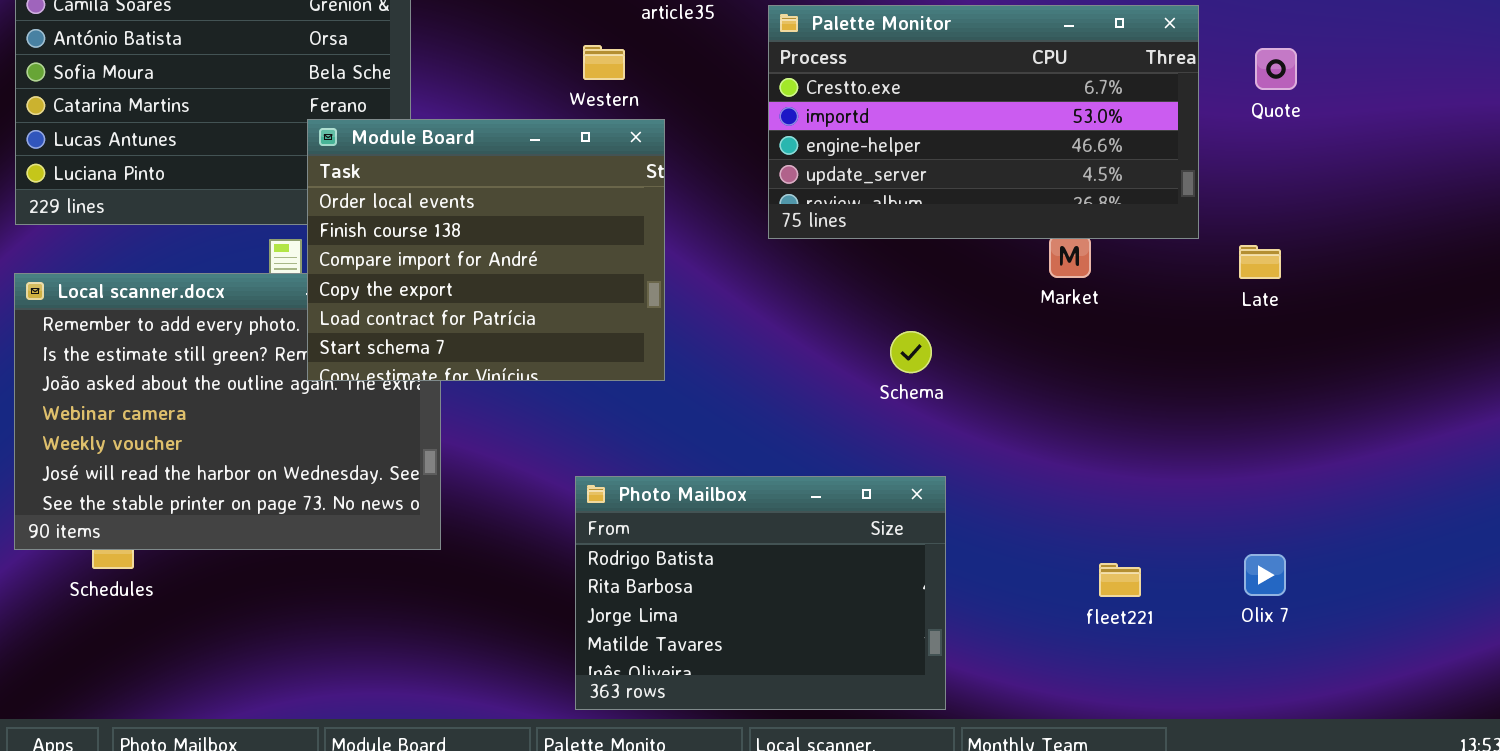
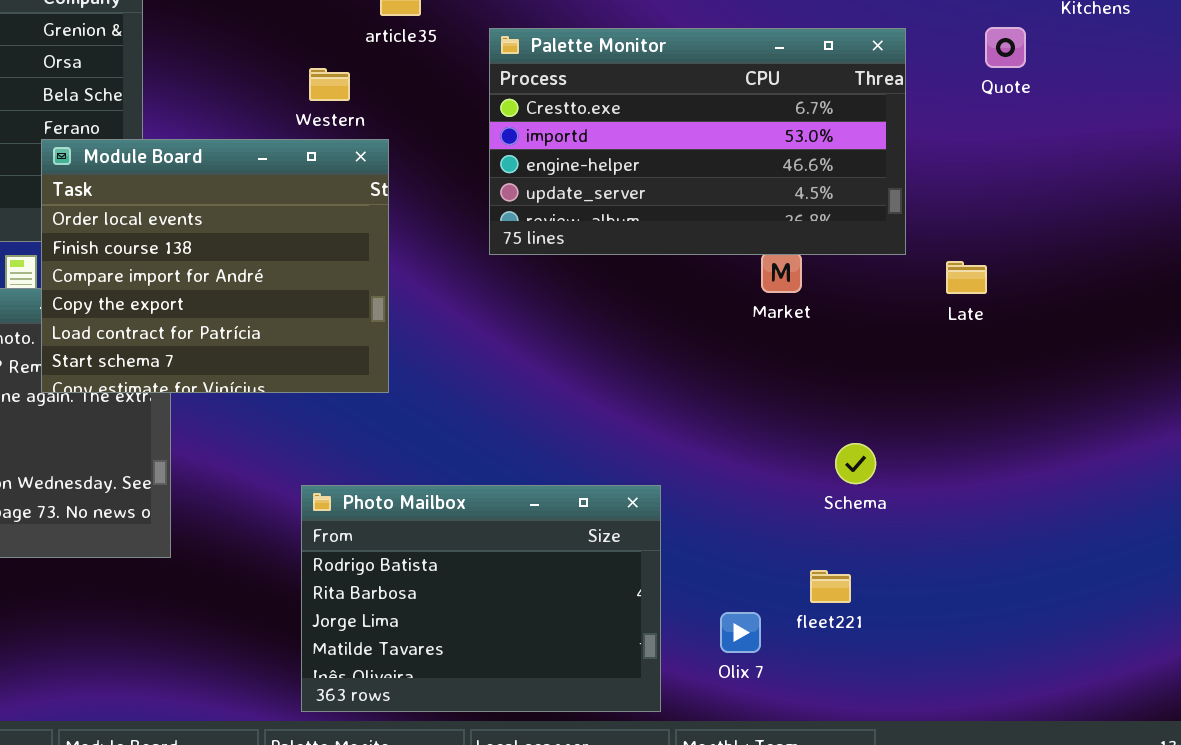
Quote: [1255,48,1297,90] -> [985,27,1026,68], moved
Schema: [890,331,932,373] -> [835,443,876,484], moved
Olix 7: [1244,554,1286,596] -> [720,612,761,653], moved

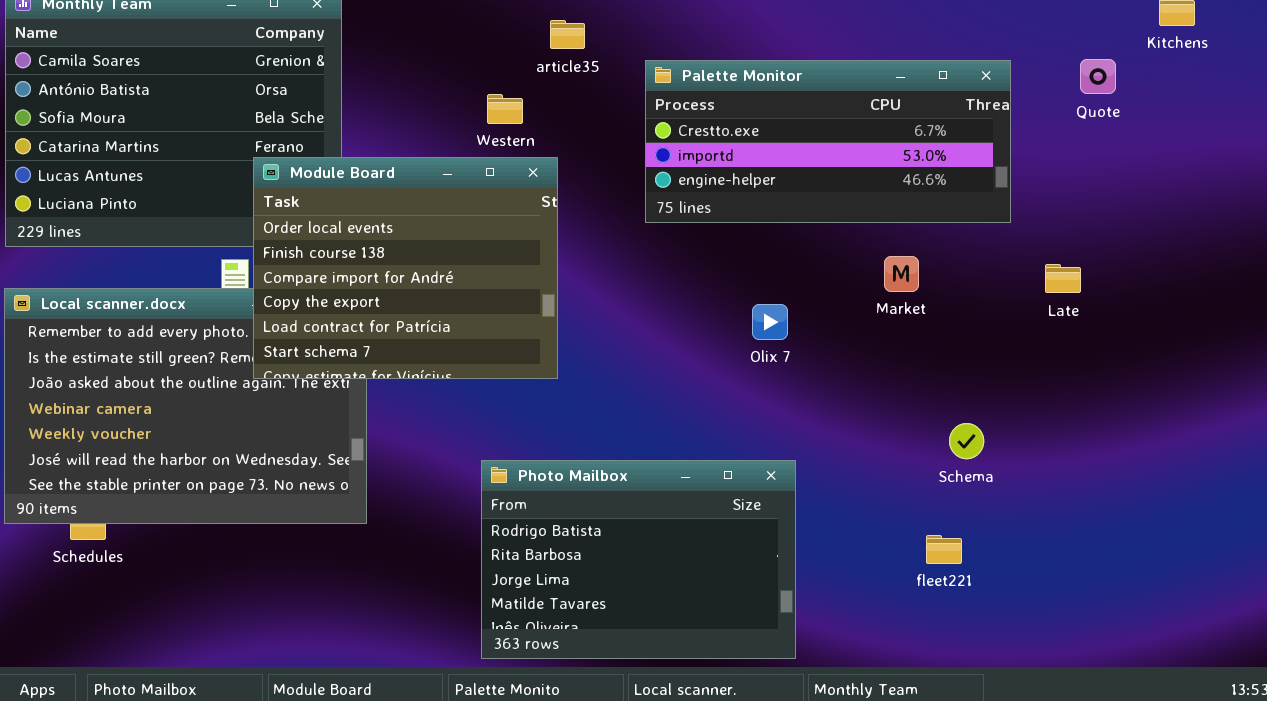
Palette Monitor: [489,28,906,255] -> [645,60,1011,223], resized
Olix 7: [720,612,761,653] -> [752,304,788,340], moved

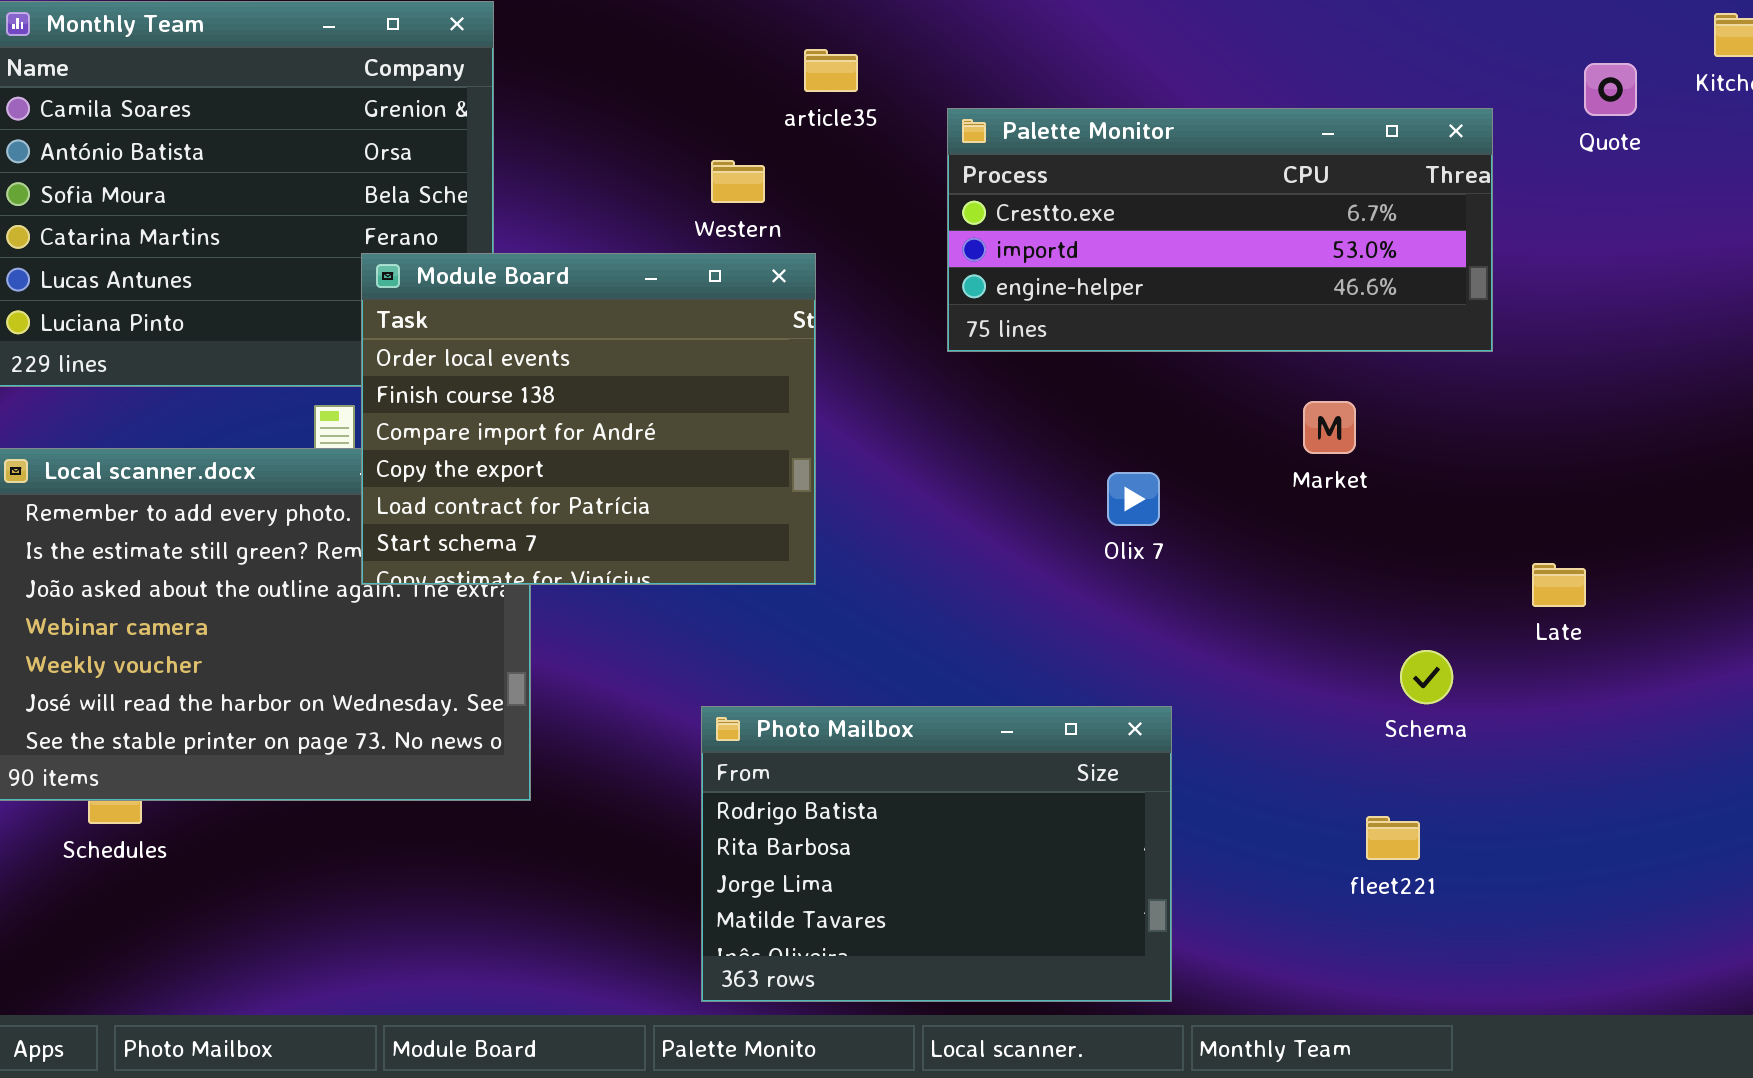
Quote: [1080,59,1116,94] -> [1584,63,1637,116], moved
Late: [1045,264,1081,293] -> [1532,563,1586,607], moved

